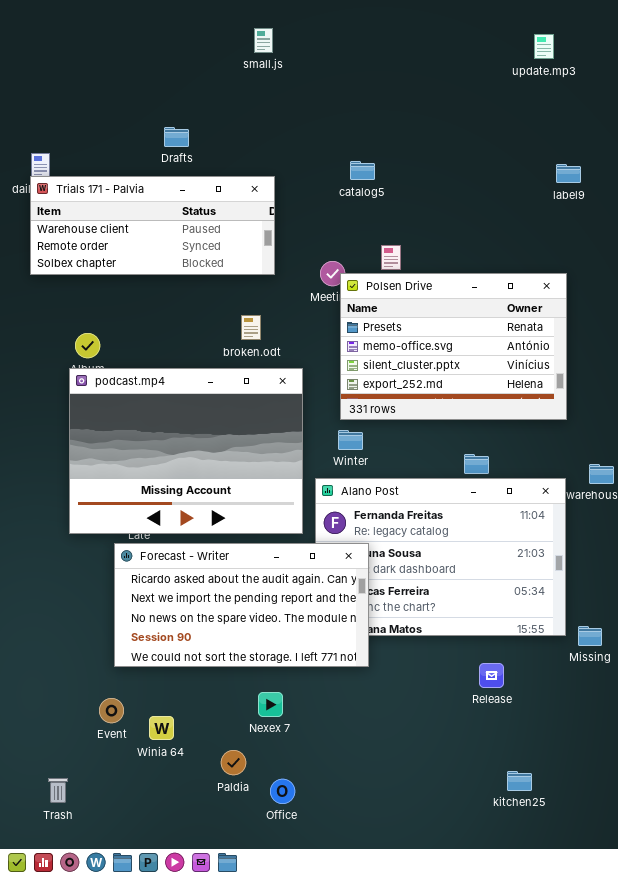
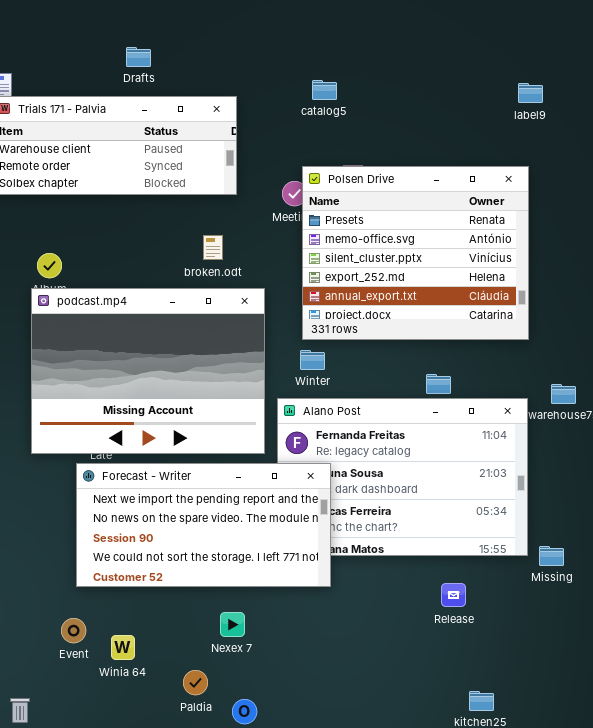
Polsen Drive: [340,273,567,420] -> [302,166,529,340], resized
Forecast - Writer: [114,543,369,667] -> [76,463,331,587], scrolled down 1 row

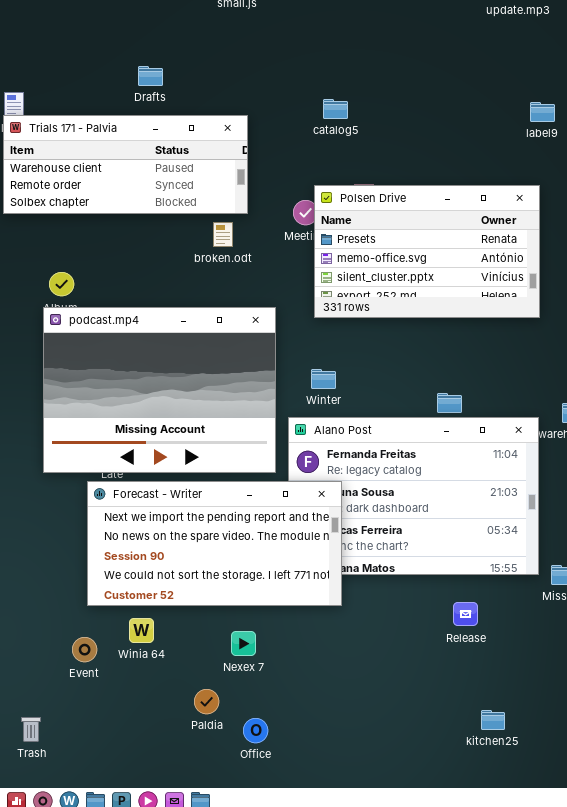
Polsen Drive: [302,166,529,340] -> [314,185,540,318], resized
broken.odt: [203,235,223,260] -> [213,222,233,247], moved
Winia 64: [111,635,135,660] -> [129,618,154,643], moved

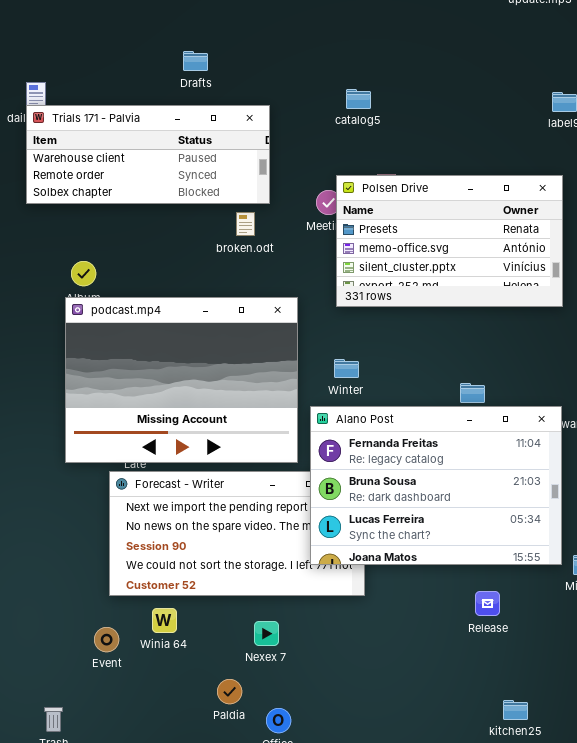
Drafts: [138,66,163,86] -> [183,51,208,71], moved
Alano Post: [288,417,539,575] -> [310,406,562,565], raised

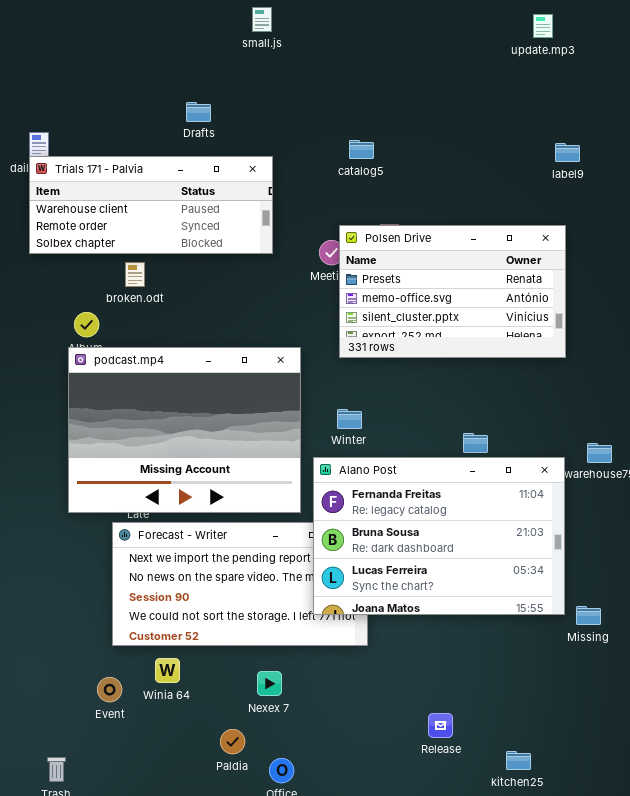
broken.odt: [236,212,255,236] -> [125,262,145,287], moved
Release: [475,591,500,616] -> [428,713,453,738], moved

